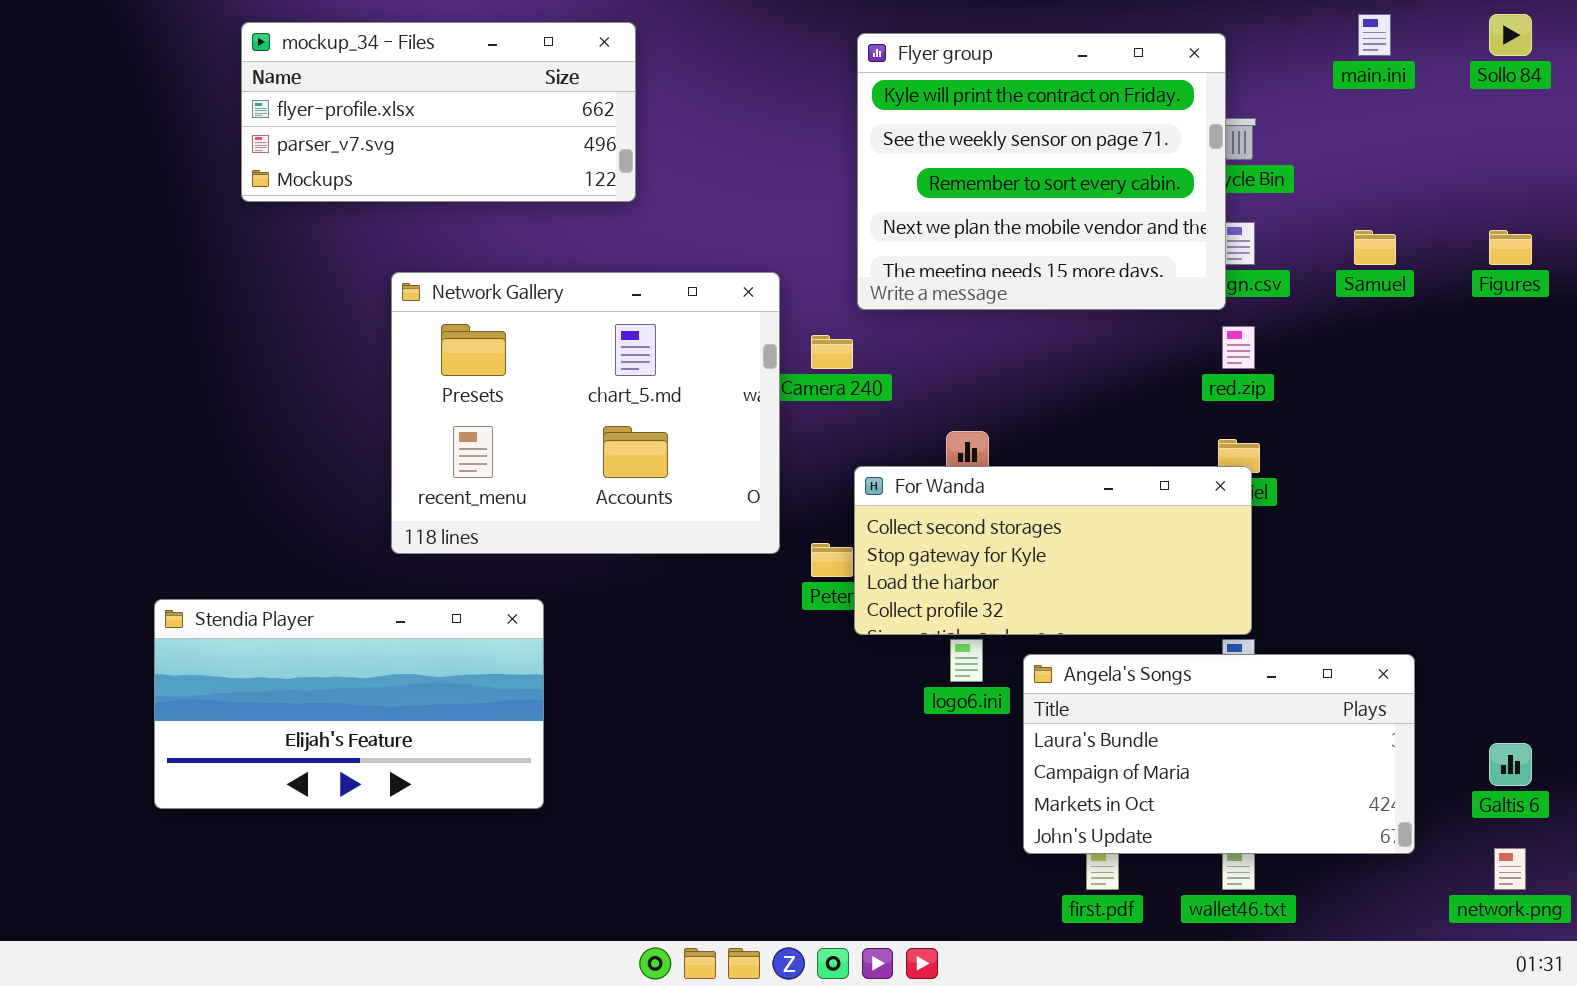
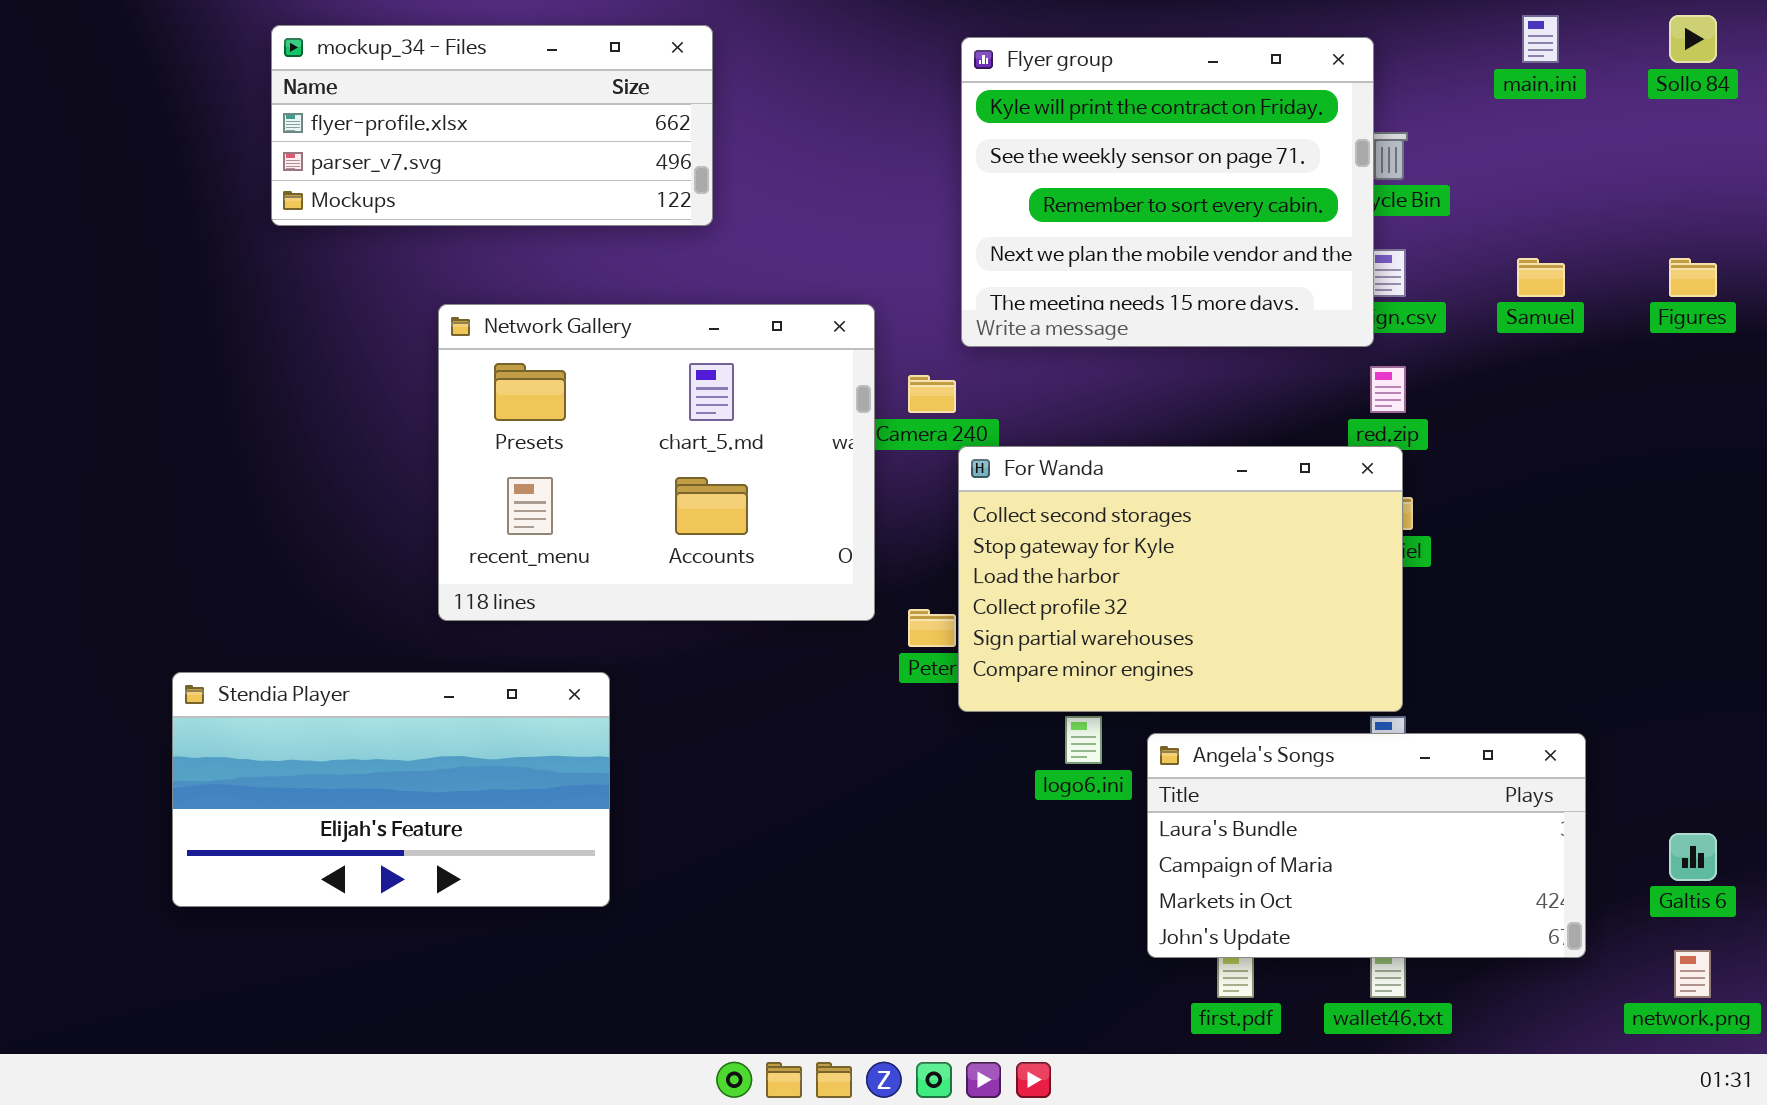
For Wanda: [854,466,1252,635] -> [958,446,1403,712], resized

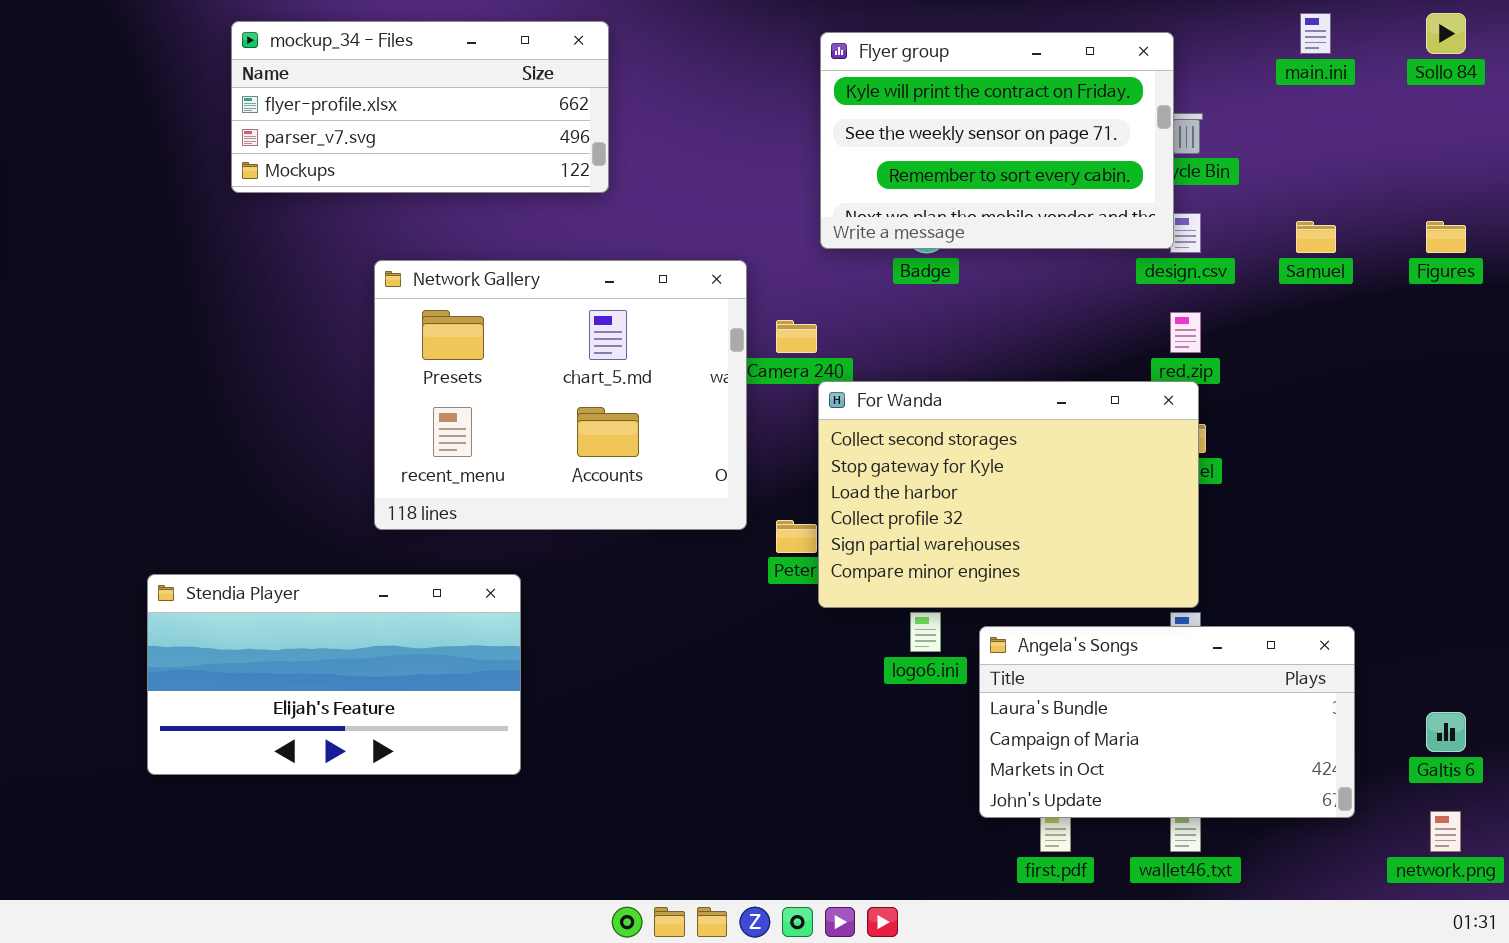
Flyer group: [961,37,1374,347] -> [820,32,1174,249], resized

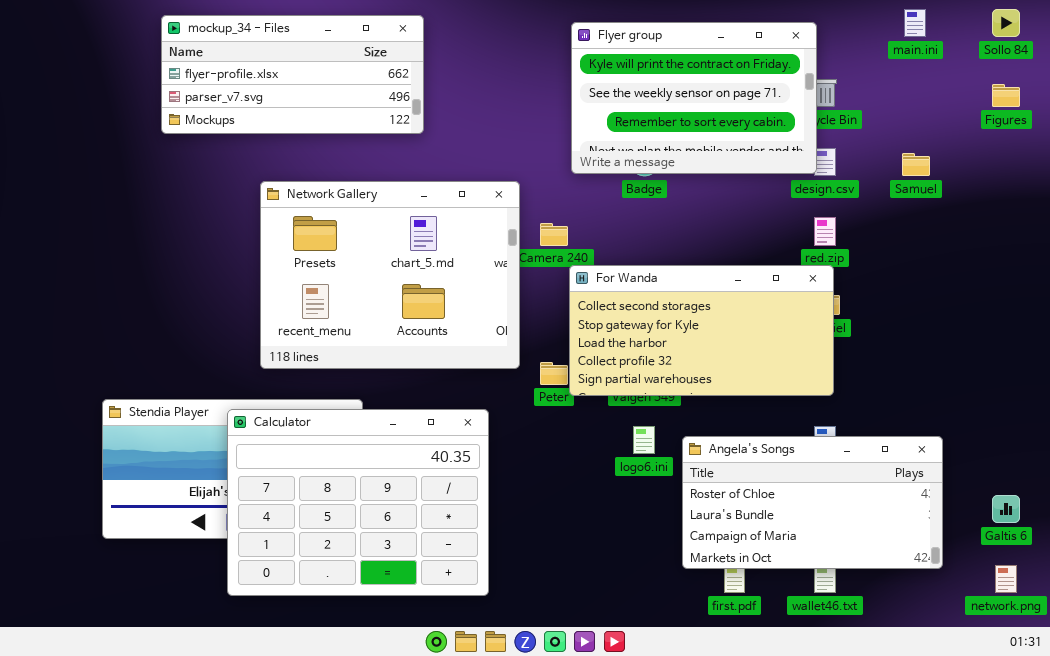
Figures: [1426,221,1466,253] -> [992,84,1020,107], moved
For Wanda: [818,381,1199,608] -> [569,265,834,396], resized
Calculator: none -> [227,409,489,596], opened
Angela's Songs: [979,626,1355,818] -> [682,436,943,569], scrolled up 1 row

